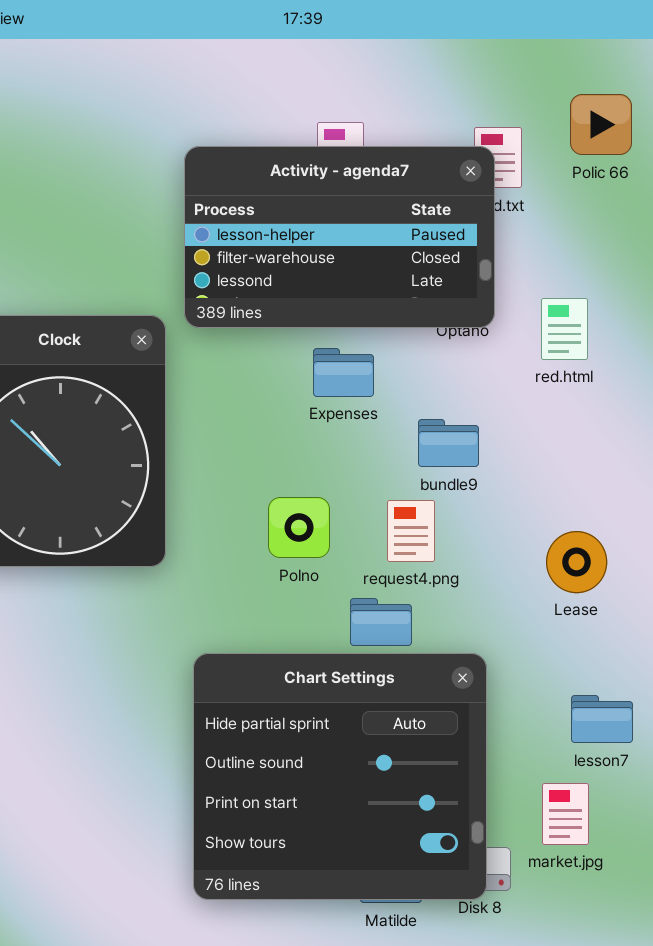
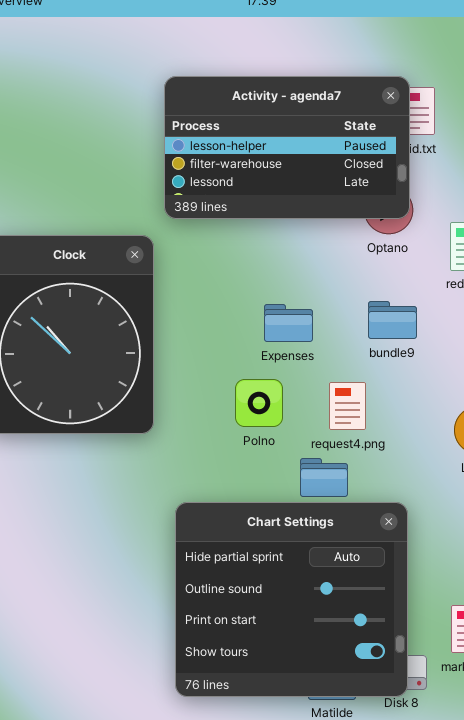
Activity - agenda7: [184,146,495,328] -> [164,76,410,219], moved
Expenses: [313,348,374,397] -> [264,304,313,342], moved
bundle9: [418,419,479,467] -> [368,301,417,339], moved

